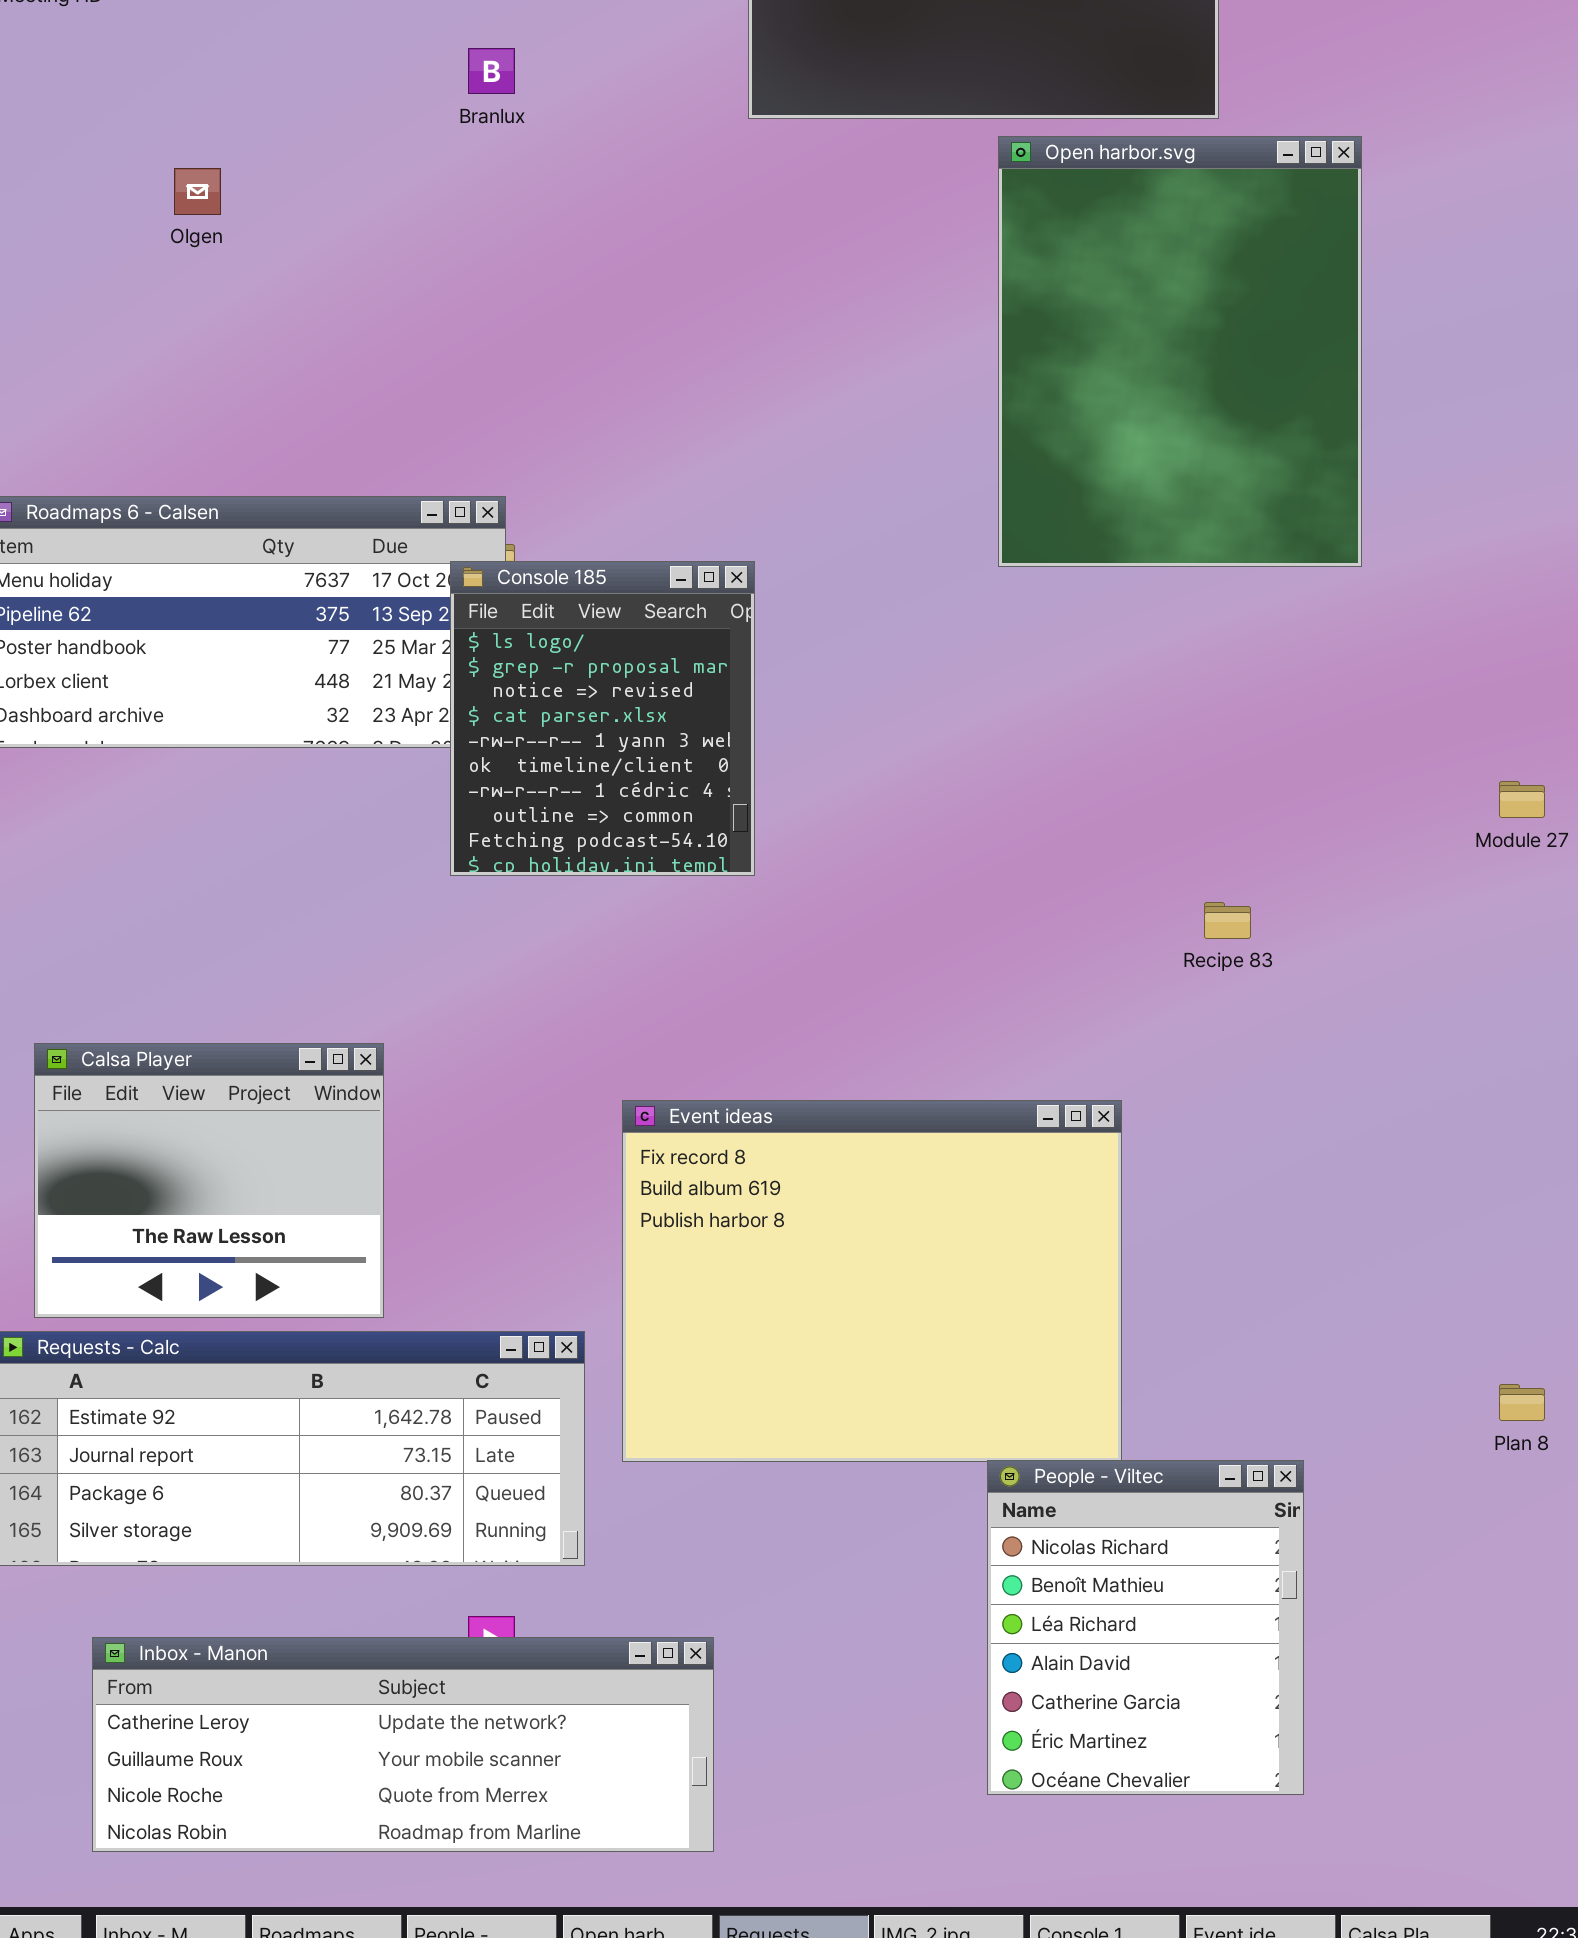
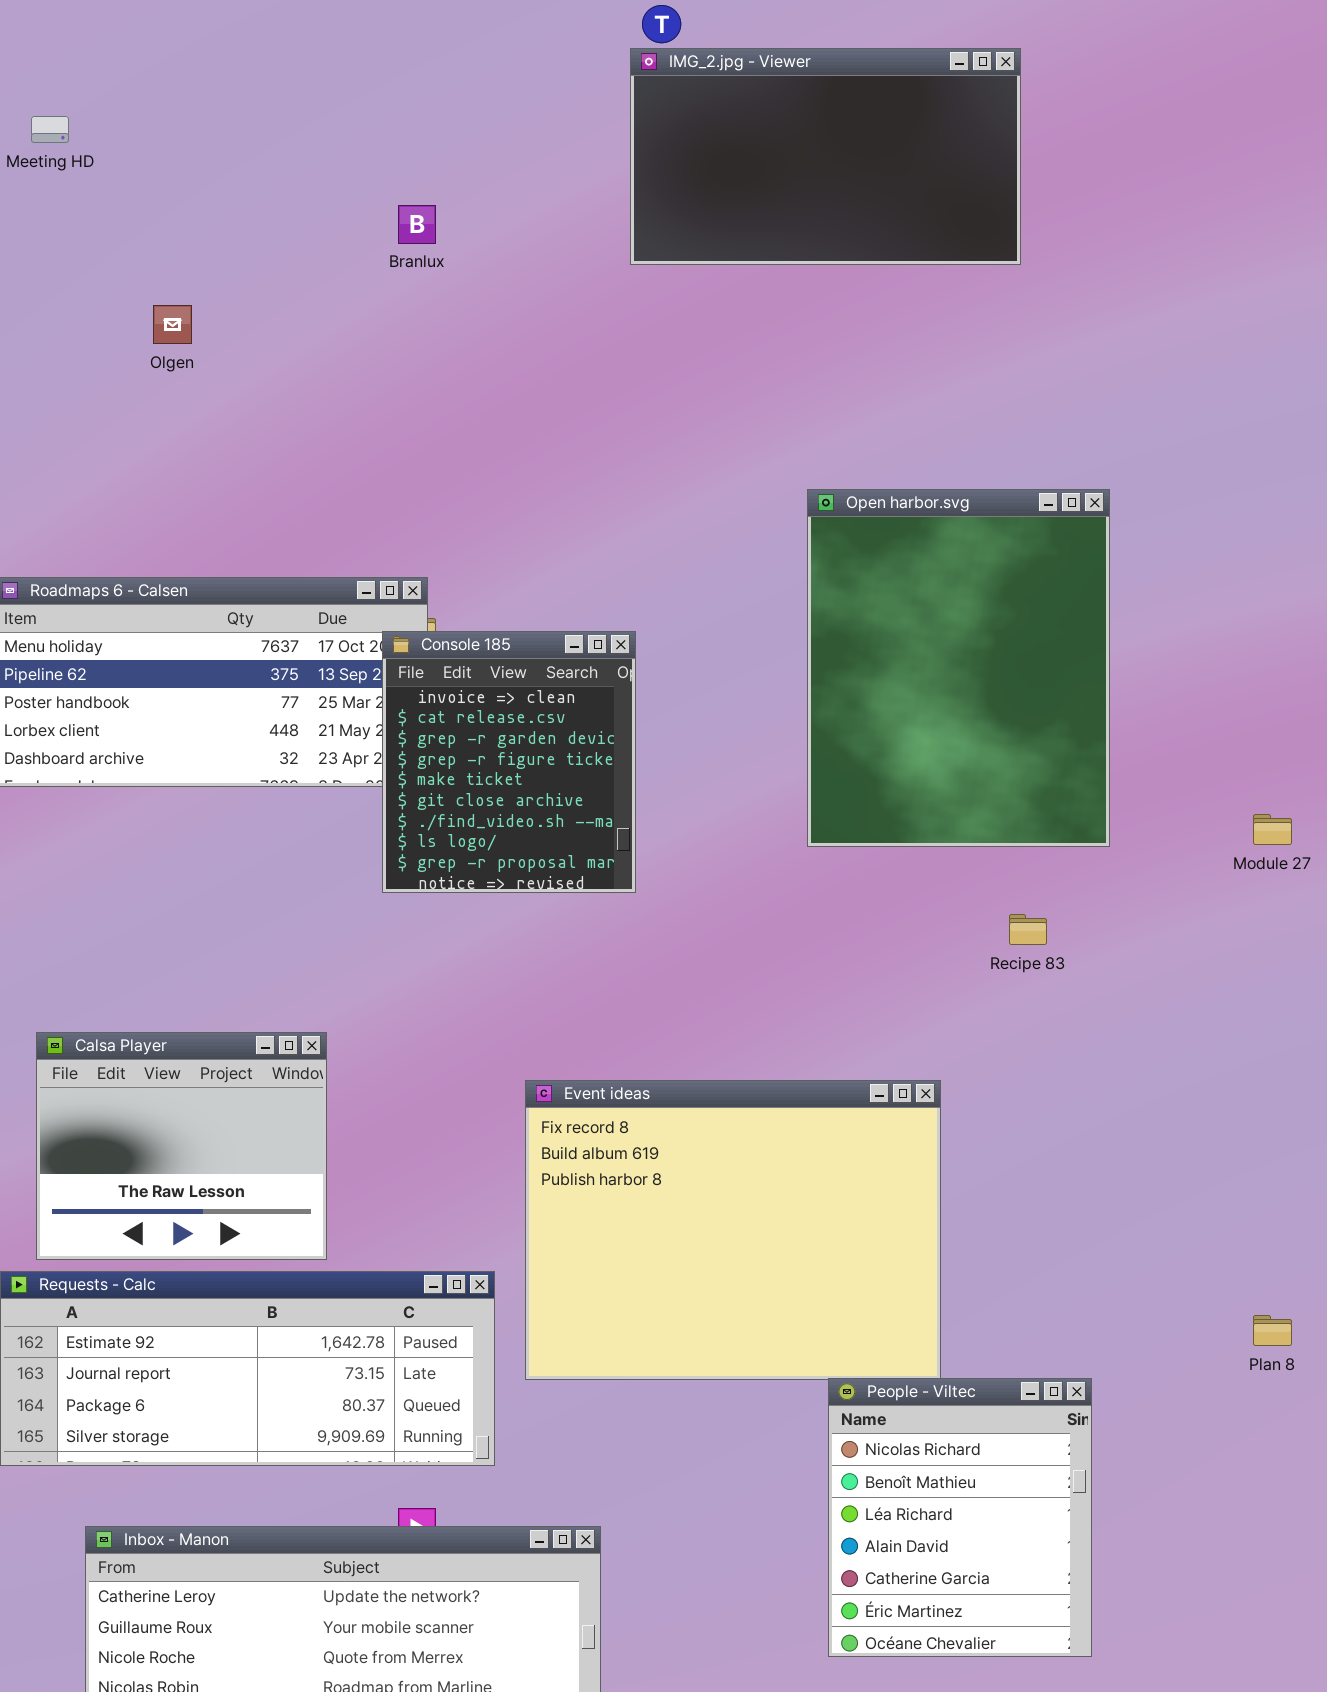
Open harbor.svg: [998,136,1362,567] -> [807,489,1110,847], moved
Console 185: [450,561,755,876] -> [382,631,636,893], scrolled up 7 rows

